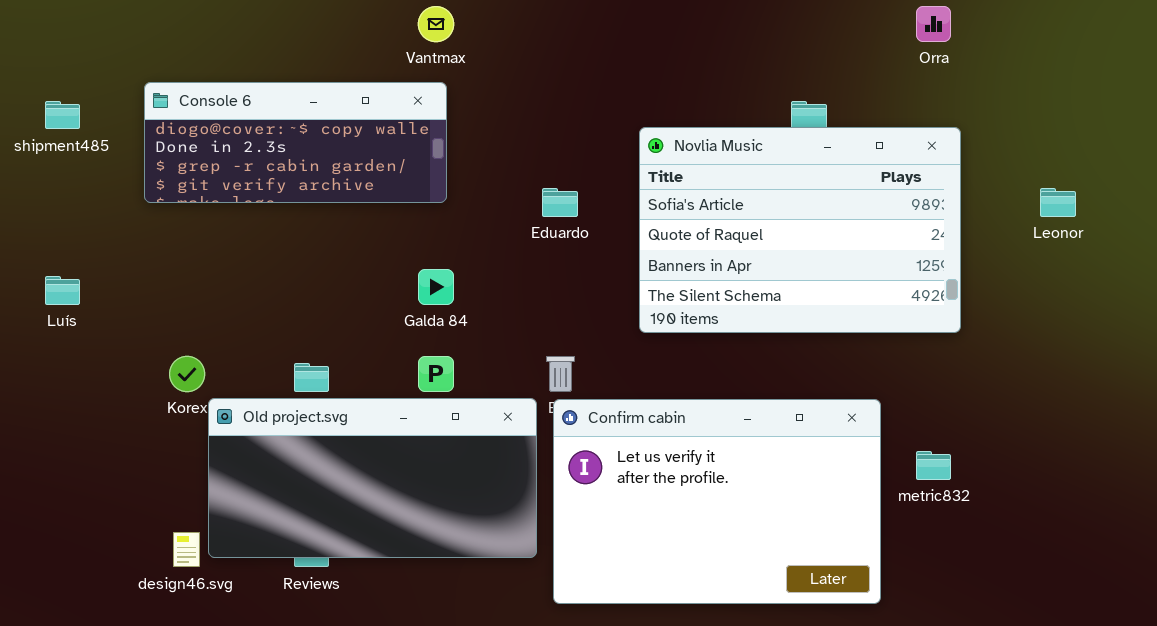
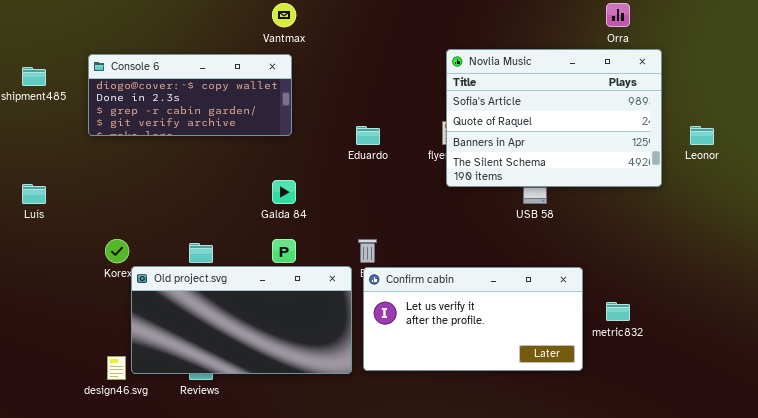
Novlia Music: [639,127,961,333] -> [446,49,662,187], moved
Confirm cabin: [553,399,881,604] -> [363,267,583,371], resized

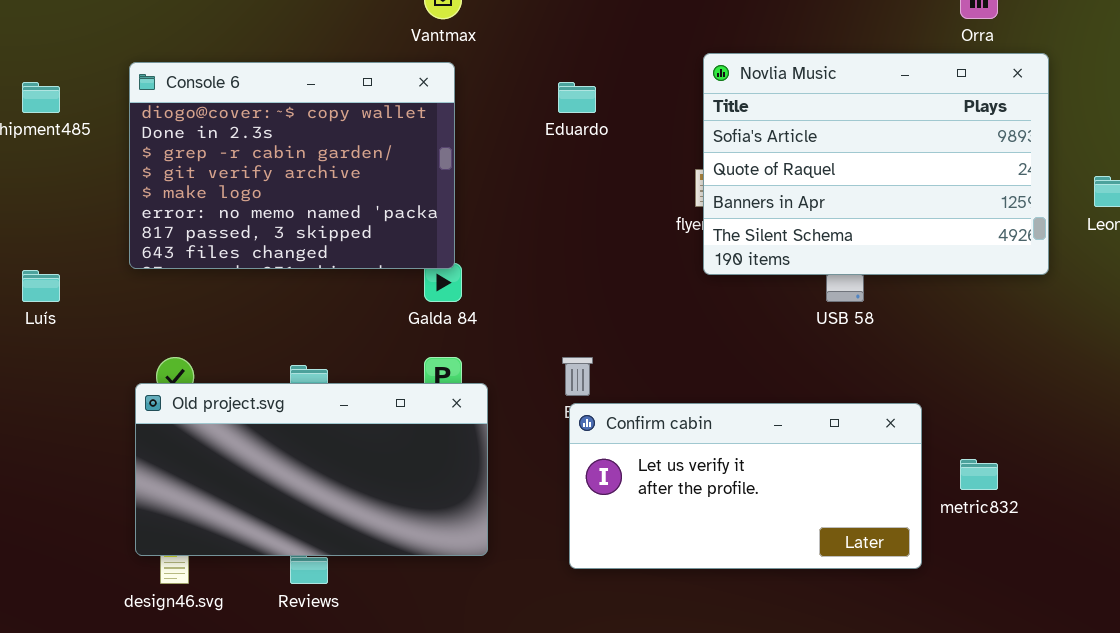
Console 6: [88,54,292,136] -> [129,62,455,269], resized
Eduardo: [356,126,380,145] -> [558,82,596,113], moved
Old project.svg: [131,266,352,374] -> [135,383,488,556], moved

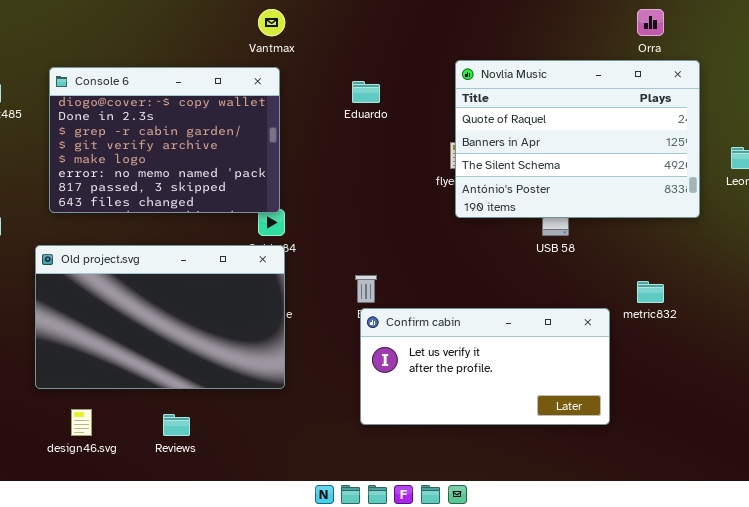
Novlia Music: [703,53,1049,275] -> [455,60,700,218], scrolled down 1 row
Old project.svg: [135,383,488,556] -> [35,245,285,389], moved, resized
metric832: [960,459,998,490] -> [637,281,664,303], moved

